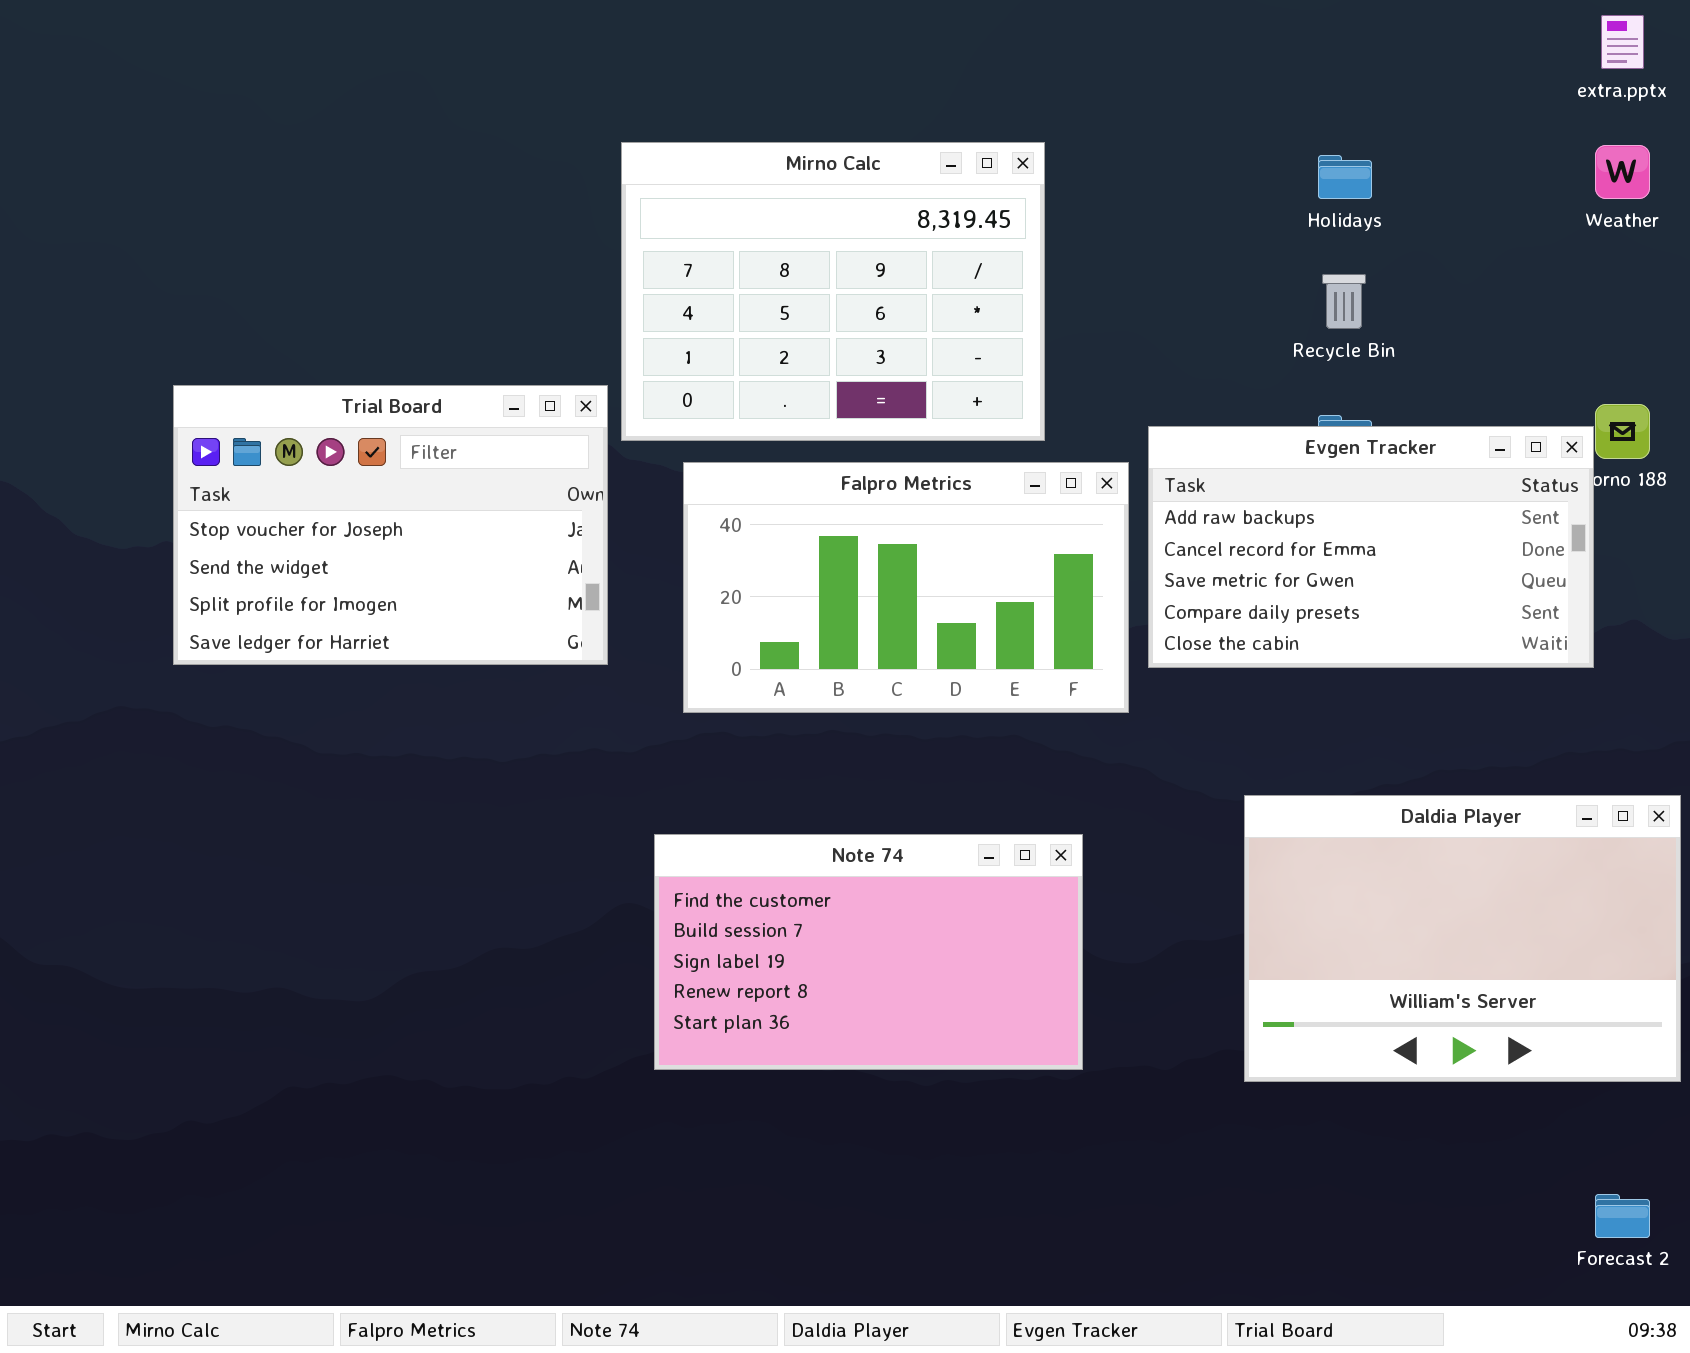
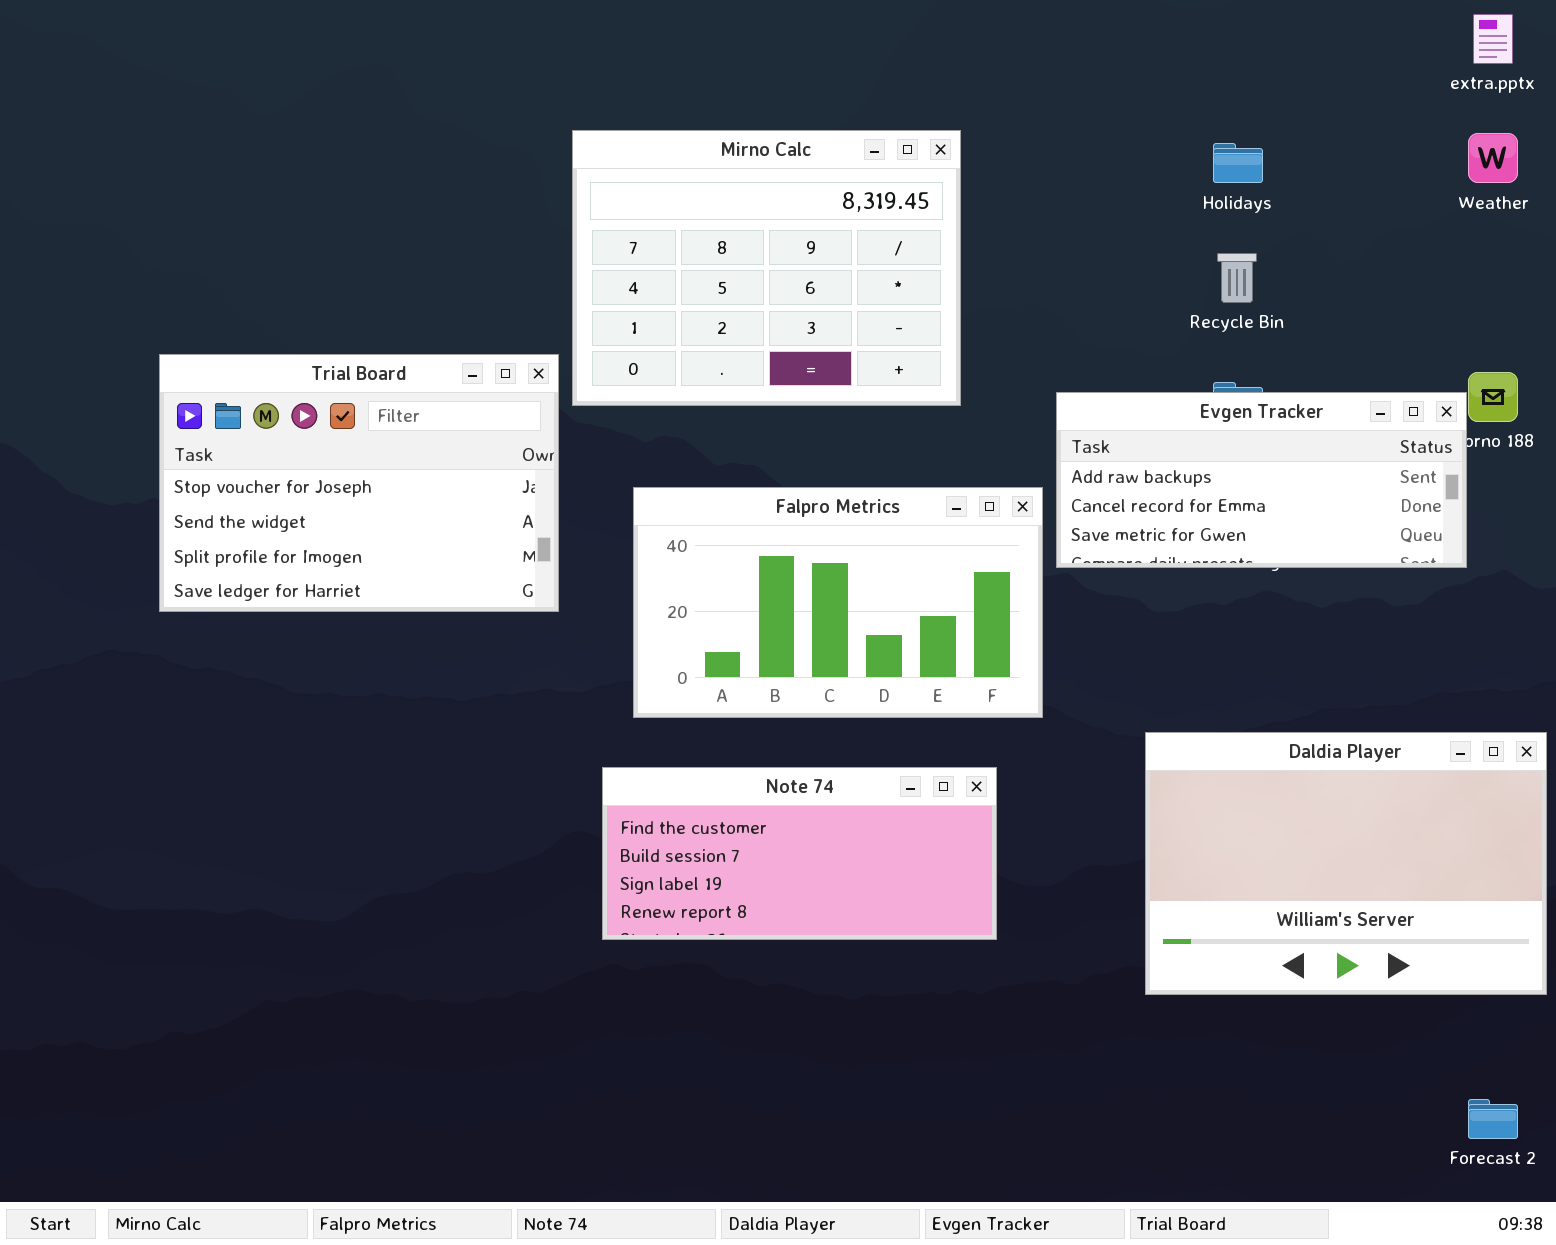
Evgen Tracker: [1148,426,1594,668] -> [1056,392,1467,568], resized
Falpro Metrics: [683,462,1129,713] -> [633,487,1043,718], moved
Note 74: [654,834,1083,1070] -> [602,767,997,940], resized

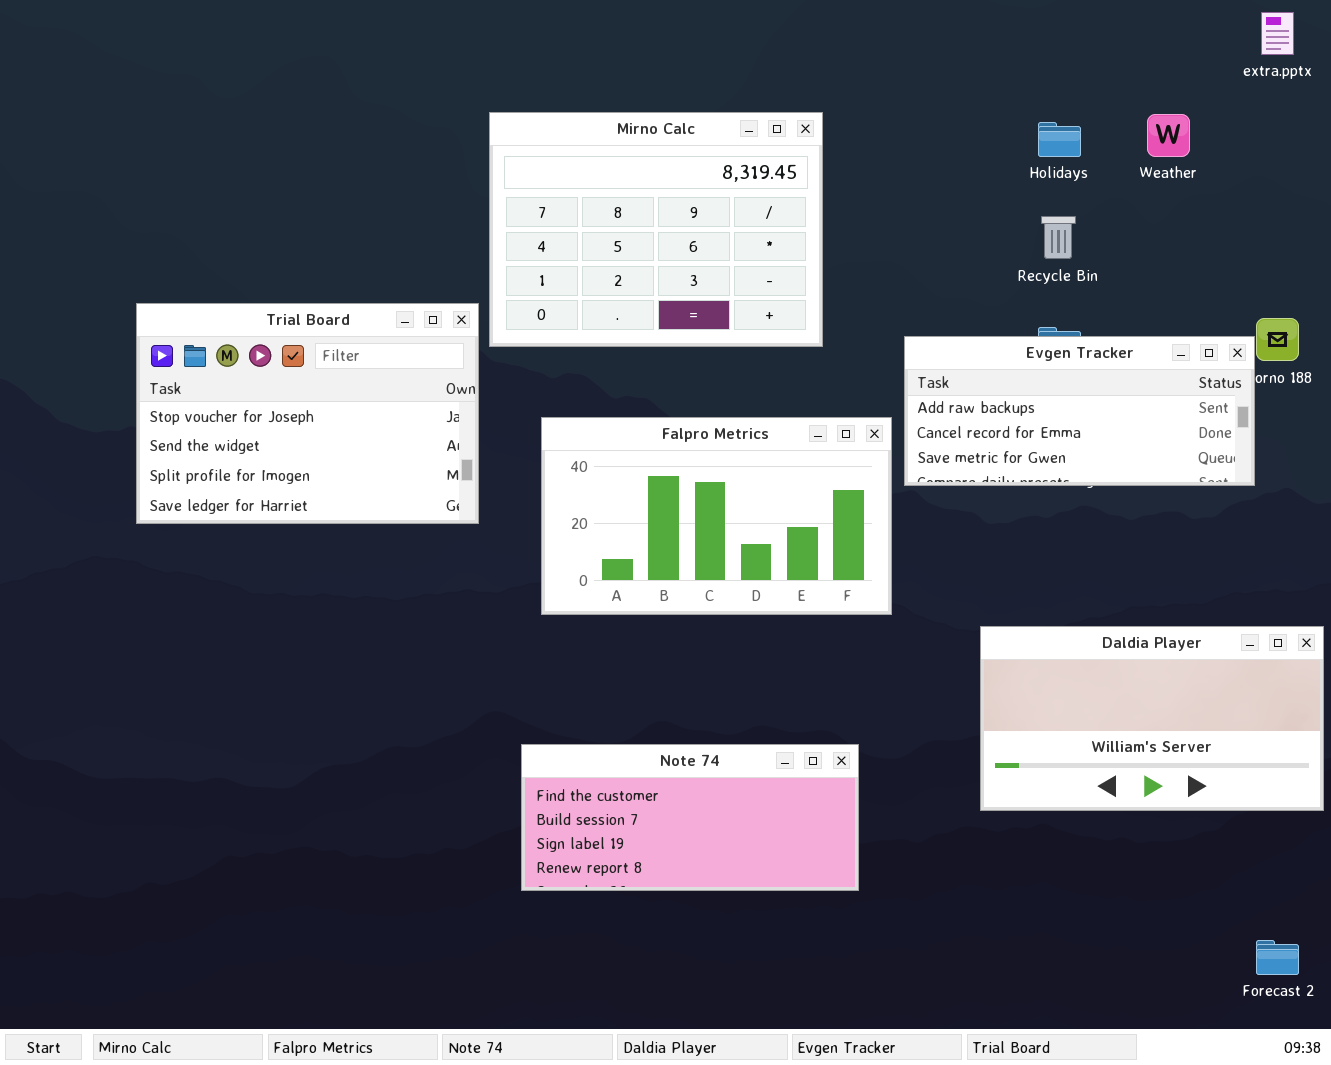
Weather: [1468,133,1518,183] -> [1147,114,1190,157], moved
Daldia Player: [1145,732,1547,995] -> [980,626,1324,811], resized
Note 74: [602,767,997,940] -> [521,744,859,891], moved

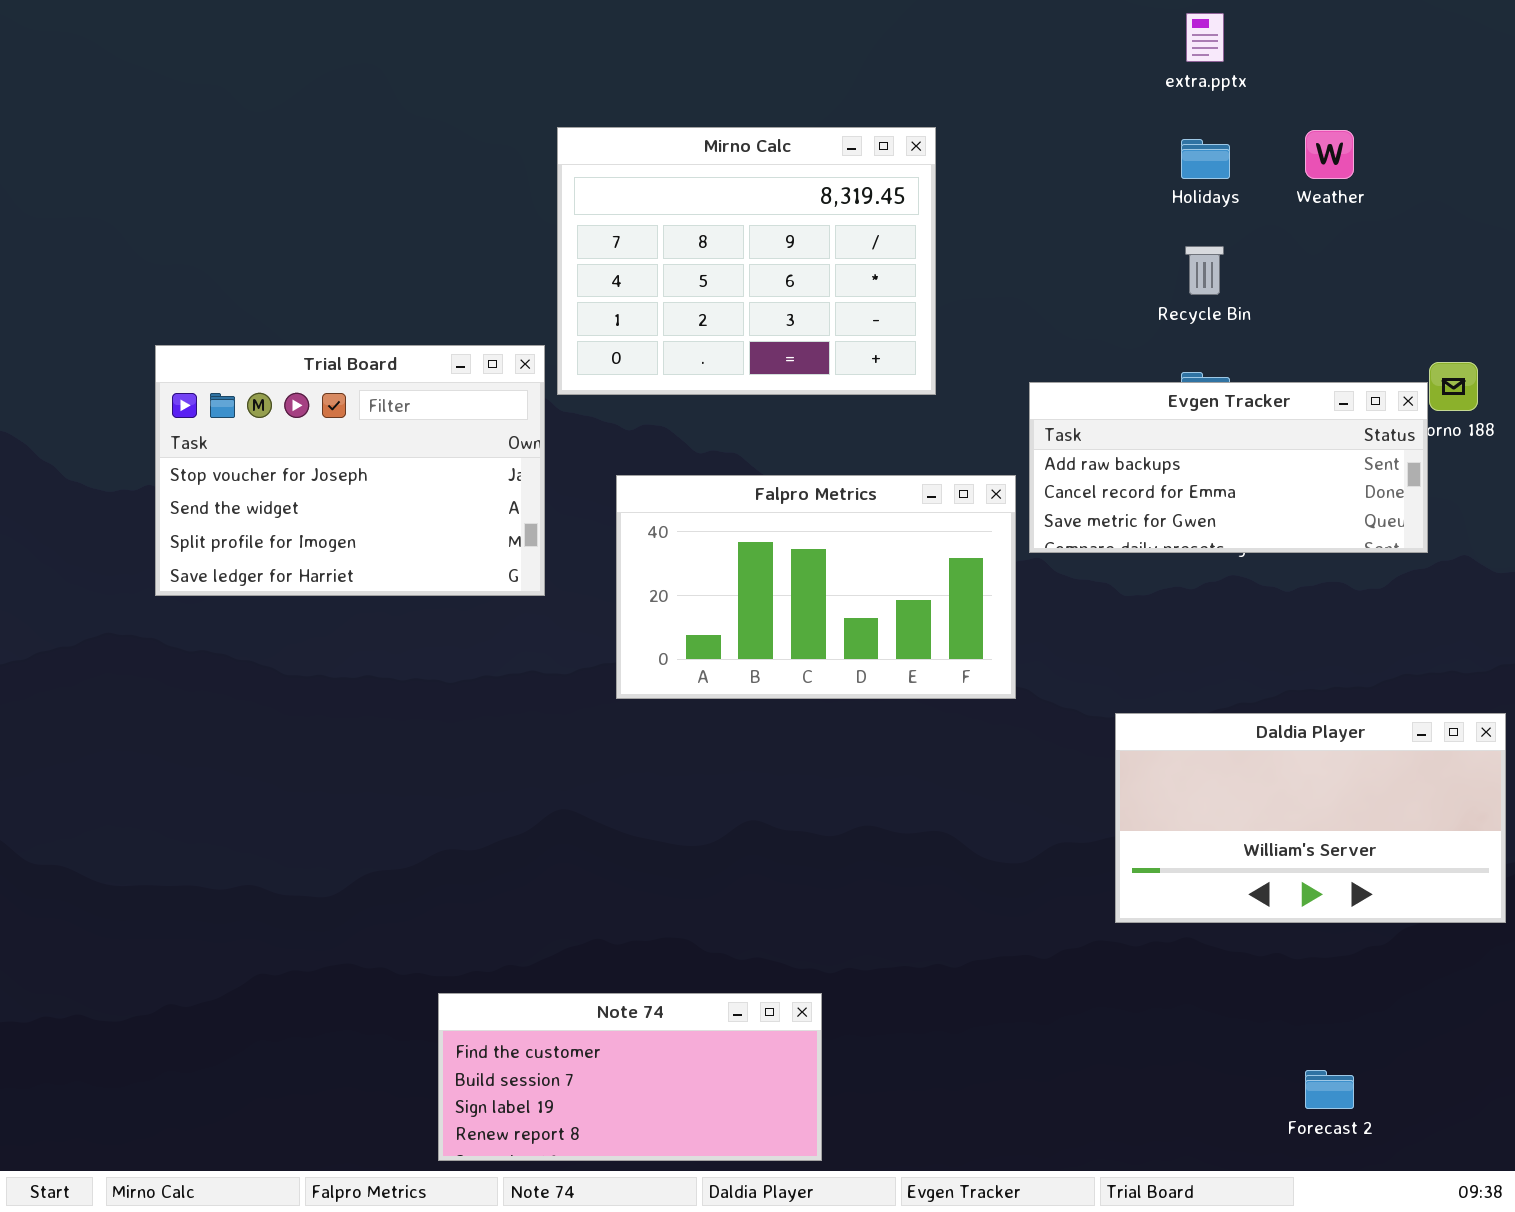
extra.pptx: [1261,12,1294,55] -> [1186,13,1224,62], moved
Note 74: [521,744,859,891] -> [438,993,822,1161], moved
Forecast 2: [1256,940,1299,975] -> [1305,1070,1354,1109], moved

